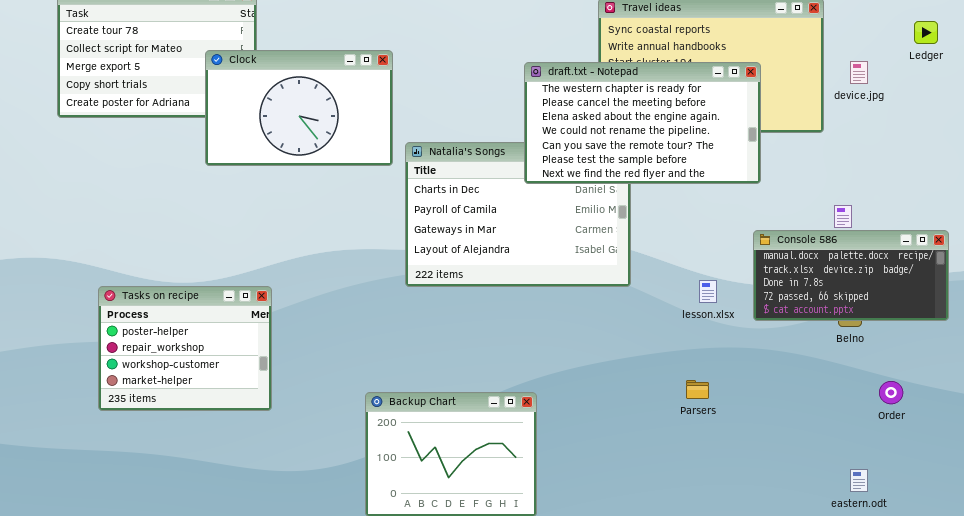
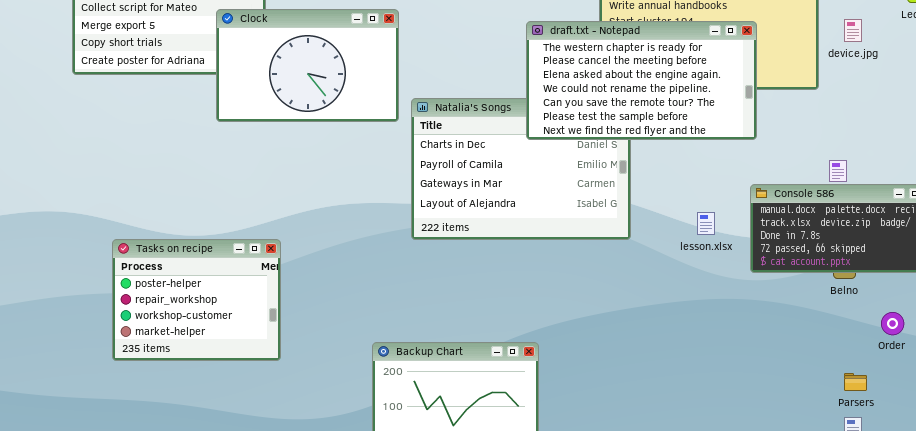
lesson.xlsx: [699,280,717,303] -> [697,212,715,235], moved
Parsers: [686,380,709,399] -> [844,373,867,391], moved
Order: [879,381,903,404] -> [881,312,904,335], moved

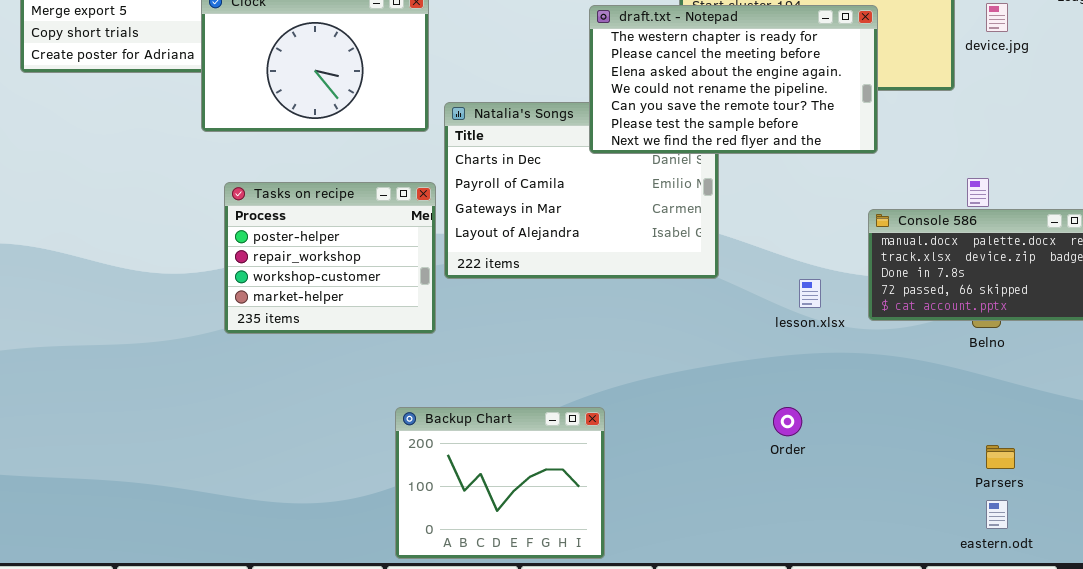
lesson.xlsx: [697,212,715,235] -> [799,279,821,308], moved
Tasks on recipe: [112,239,281,361] -> [224,182,436,334], moved
Order: [881,312,904,335] -> [773,407,802,436], moved

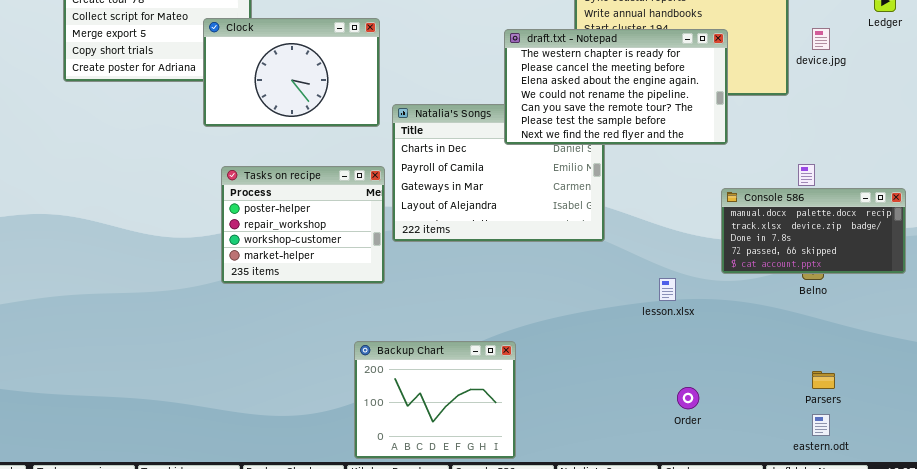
lesson.xlsx: [799,279,821,308] -> [659,278,676,301], moved
Order: [773,407,802,436] -> [677,387,699,409], moved

